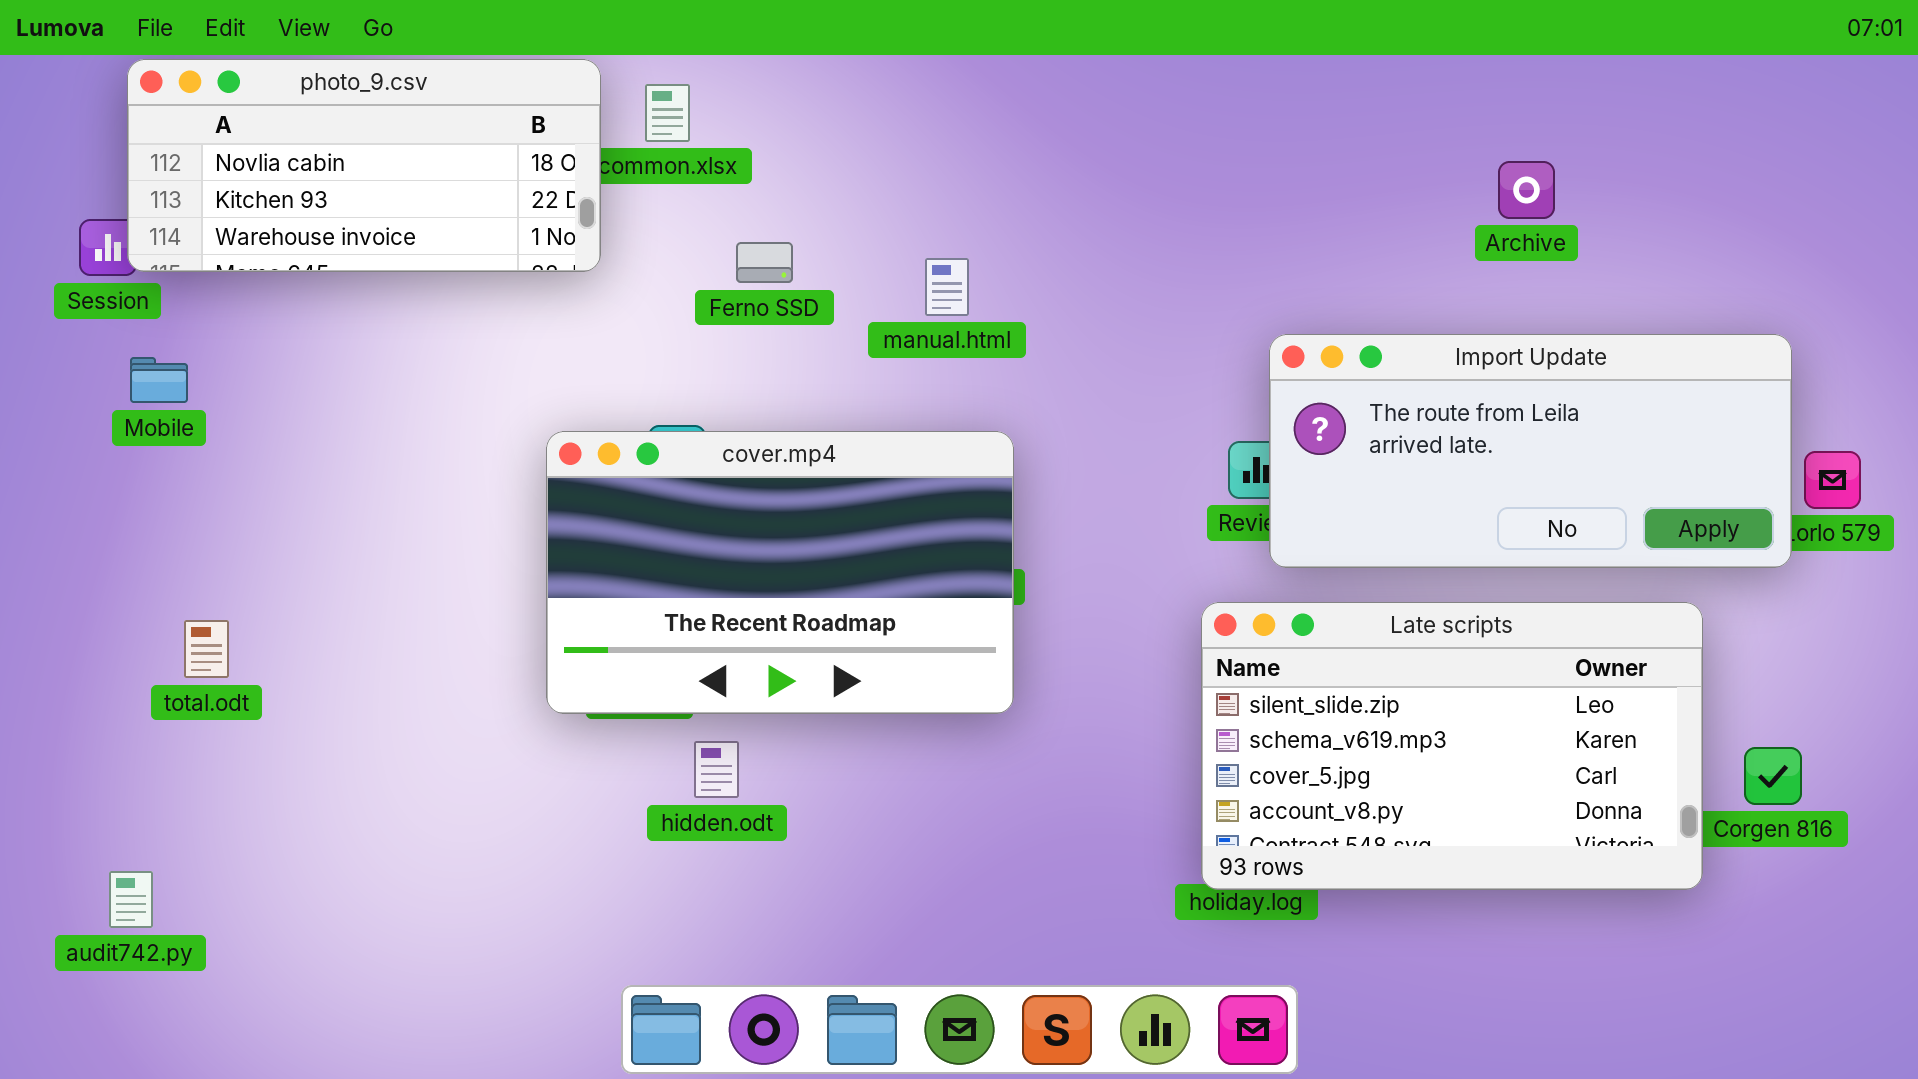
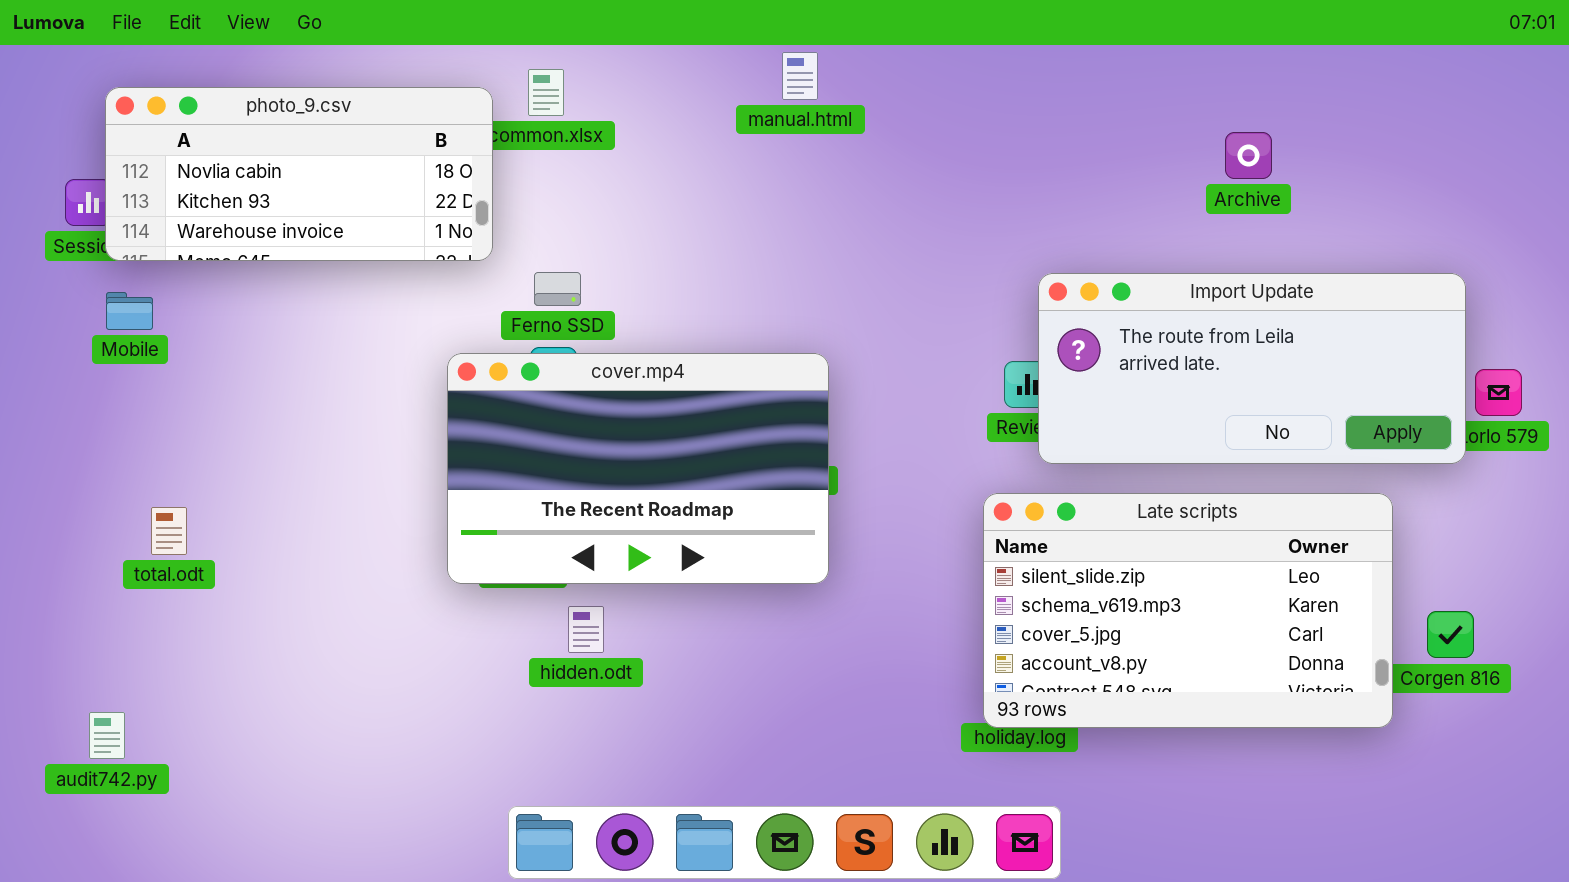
photo_9.csv: [127,59,601,272] -> [105,87,493,261], moved
Ferno SSD: [736,242,793,283] -> [534,272,581,306], moved
manual.html: [925,258,969,316] -> [782,52,818,100], moved

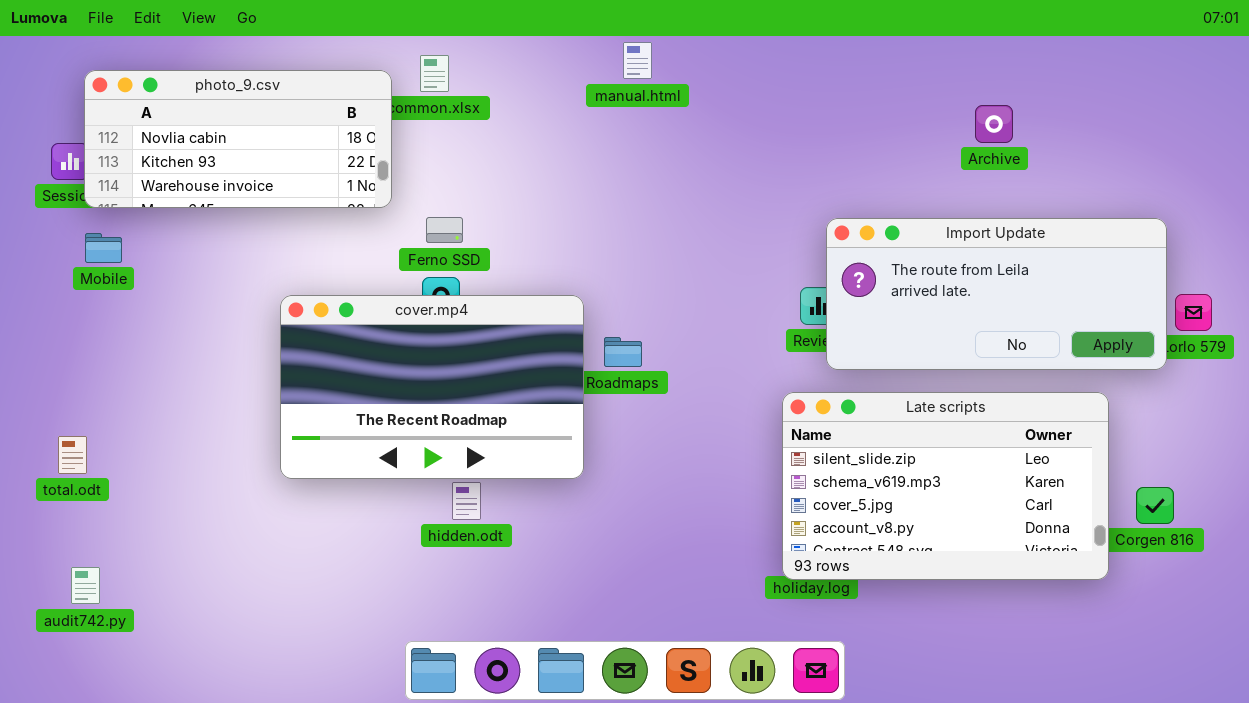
cover.mp4: [447,353,829,584] -> [280,295,584,479], moved
total.odt: [151,507,187,555] -> [58,436,87,474], moved

